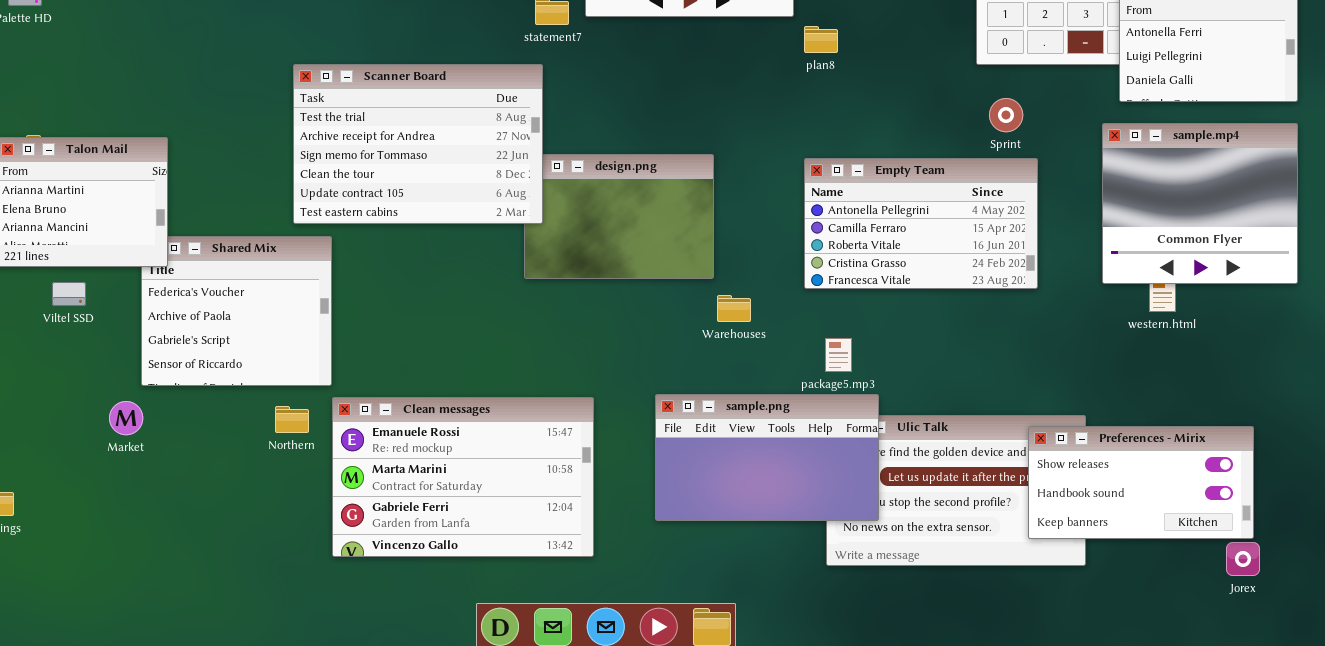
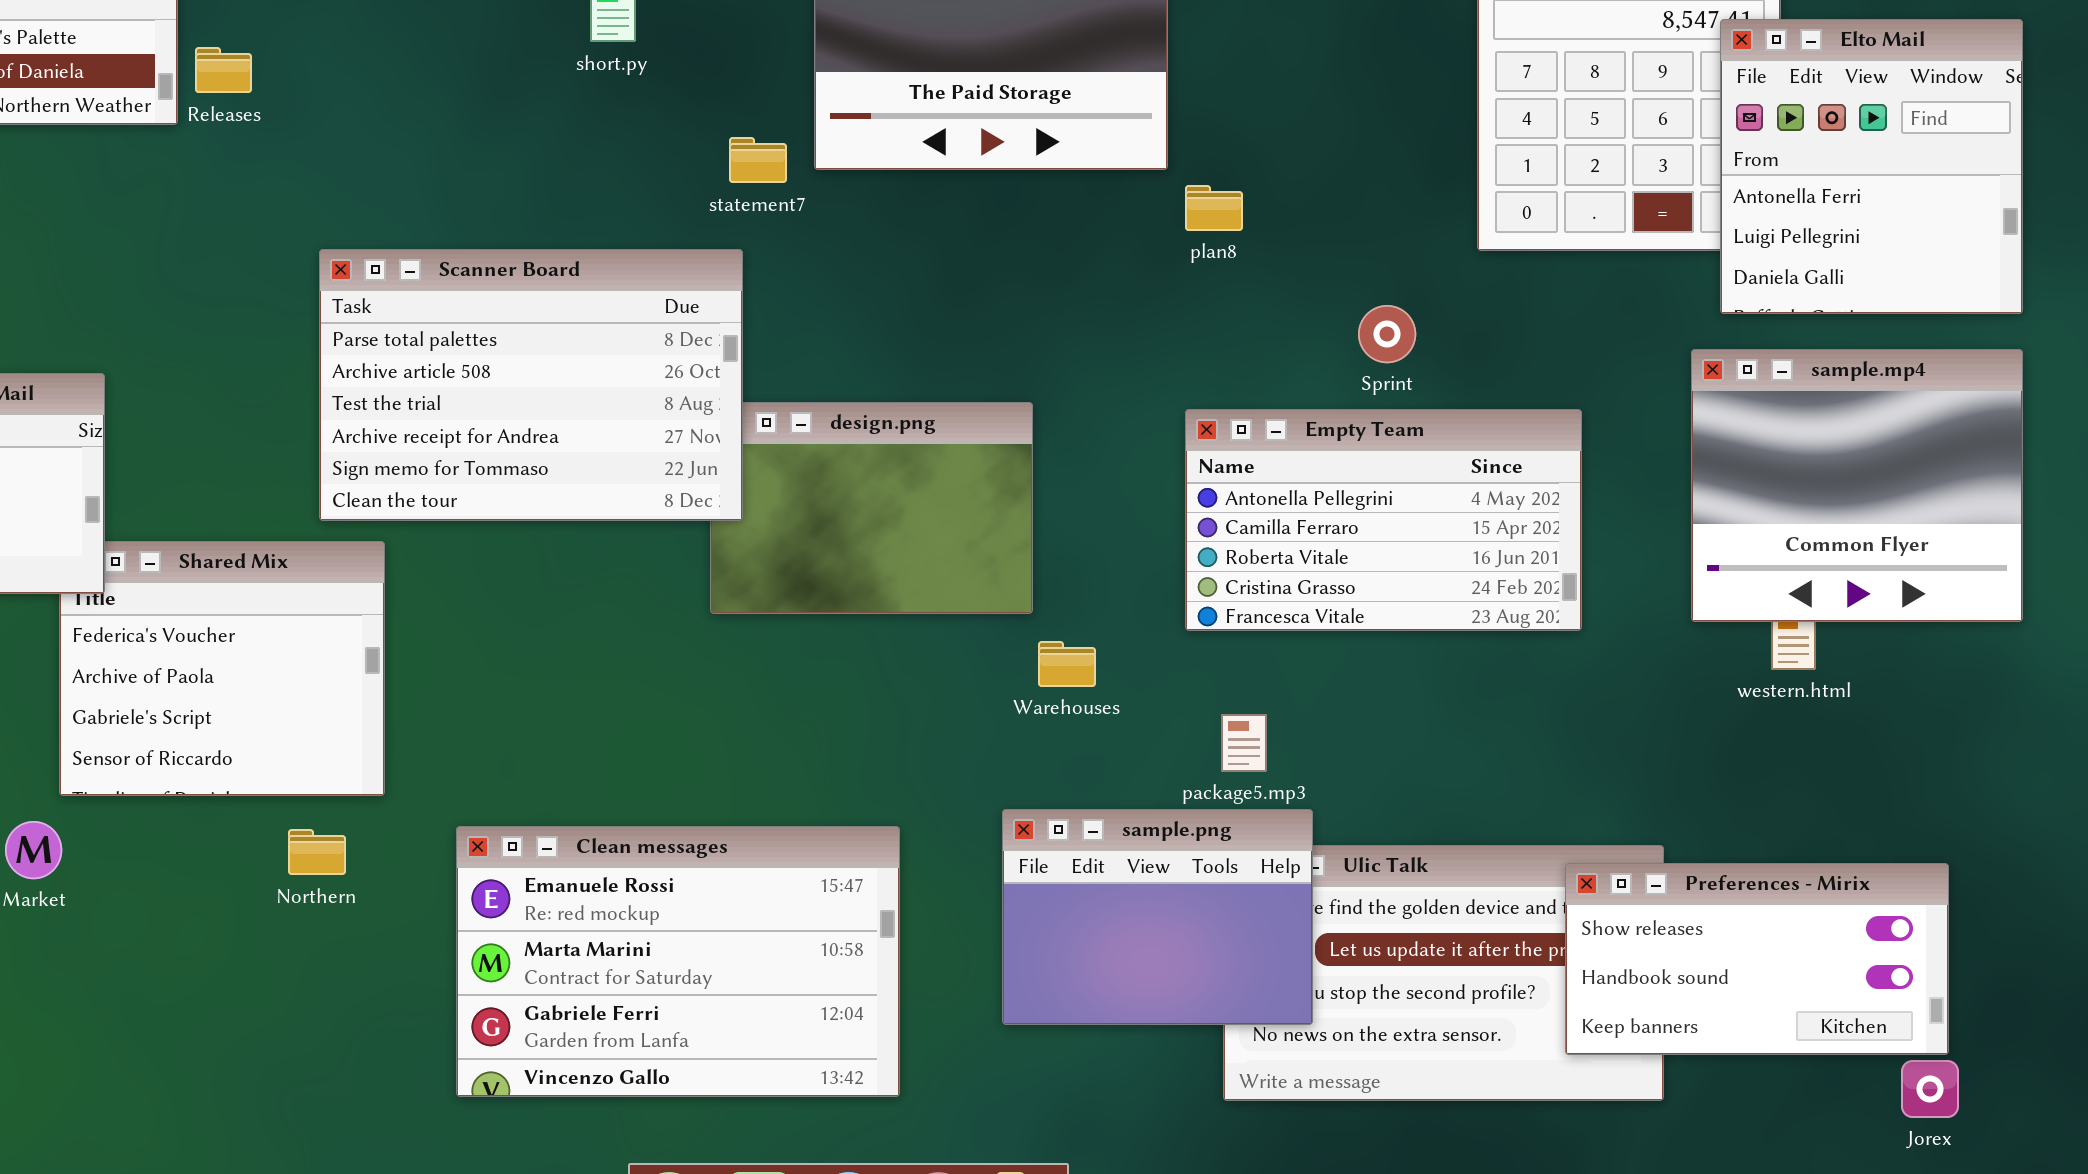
Scanner Board: [293,64,543,224] -> [319,249,743,521], scrolled up 2 rows
Sprint: [989,98,1023,132] -> [1358,305,1416,363], moved
sample.png: [655,394,879,521] -> [1002,809,1313,1025], resized
Clean messages: [332,397,594,557] -> [456,826,900,1097], moved

